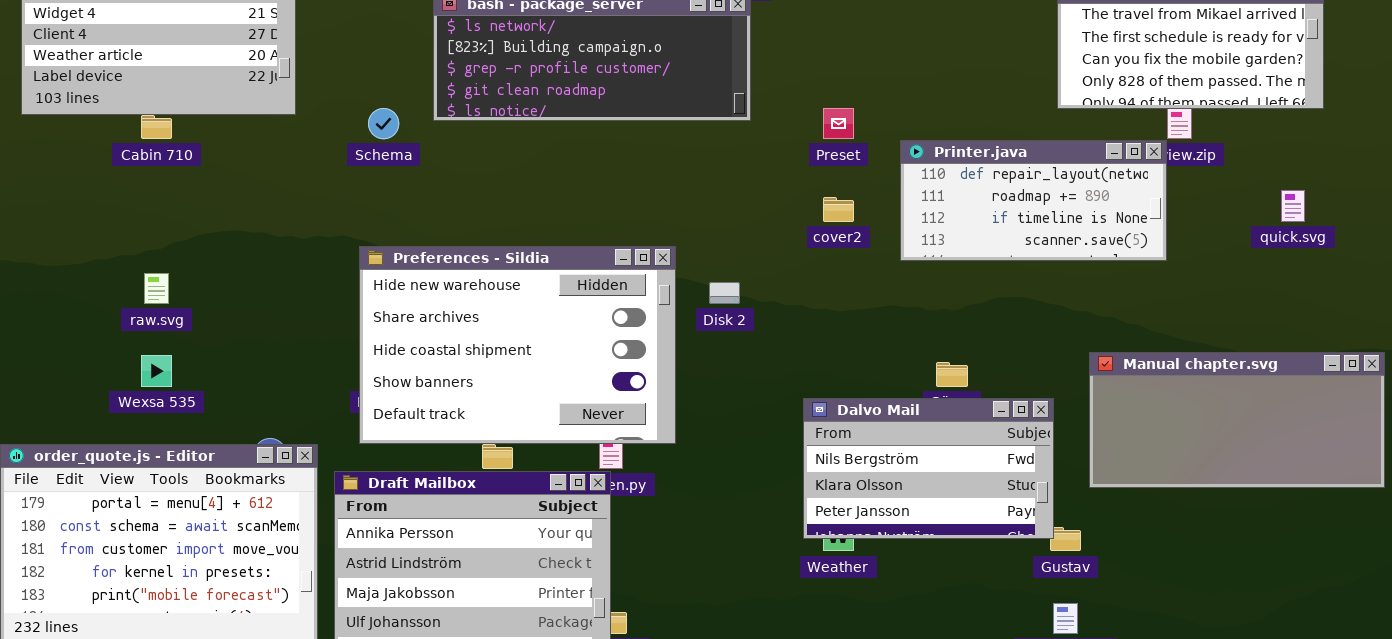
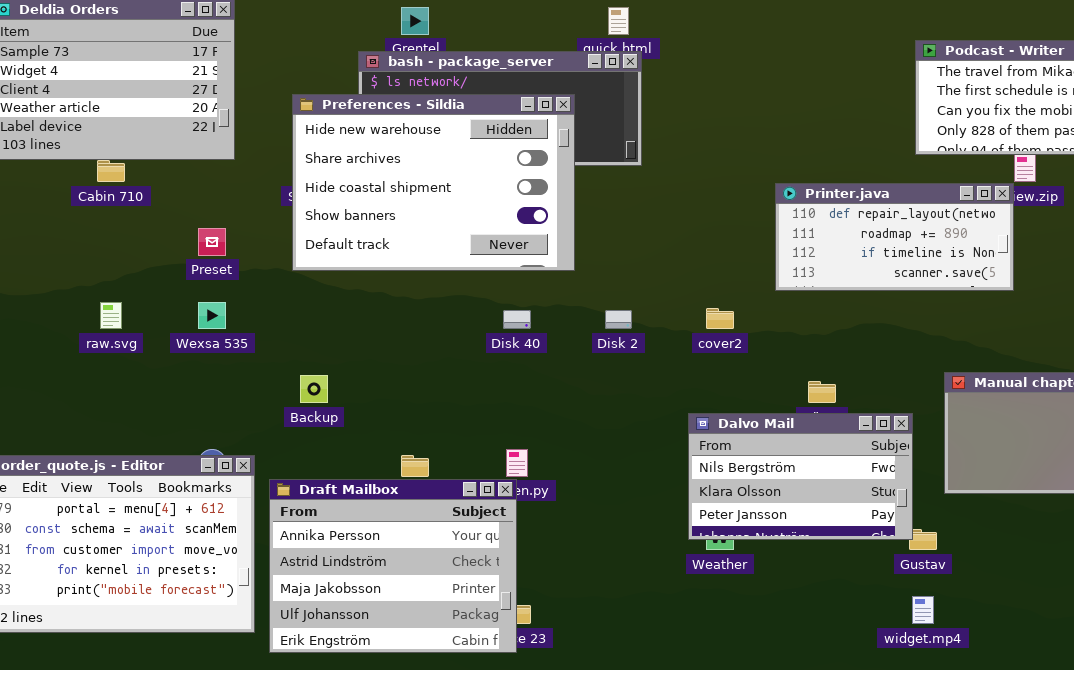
Preset: [823,108,854,139] -> [198,228,226,256], moved
cover2: [823,197,854,222] -> [706,308,734,329], moved
Preferences - Sildia: [359,246,676,444] -> [292,94,575,271], moved
Wexsa 535: [141,355,172,387] -> [198,302,226,329], moved

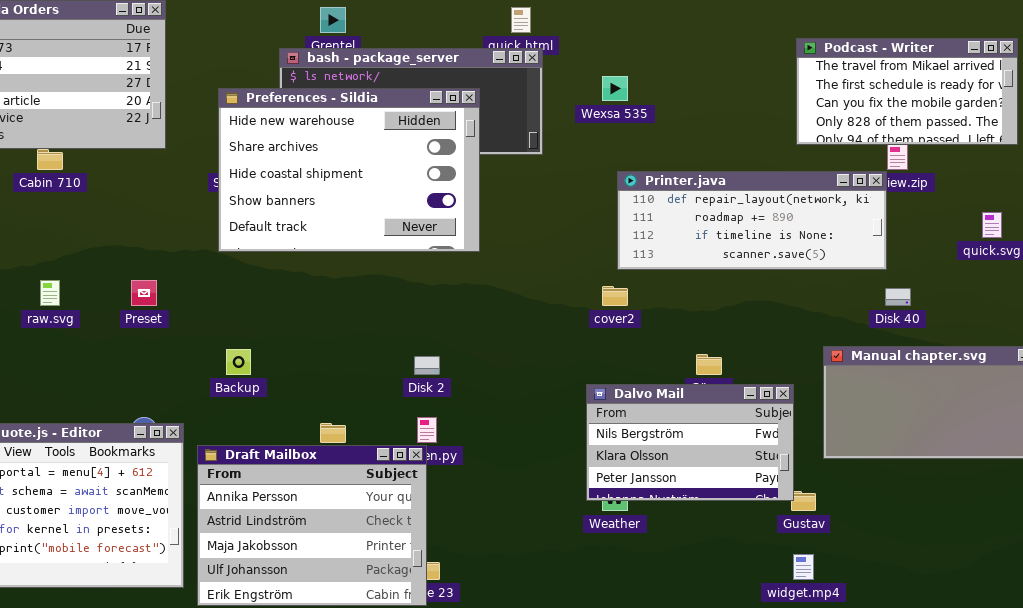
Printer.java: [775,183,1014,291] -> [617,171,887,270], resized
Preset: [198,228,226,256] -> [131,280,157,306], moved
Wexsa 535: [198,302,226,329] -> [602,76,628,101], moved
Disk 40: [503,310,531,329] -> [885,288,911,306], moved
Disk 2: [605,310,632,329] -> [414,356,440,375], moved

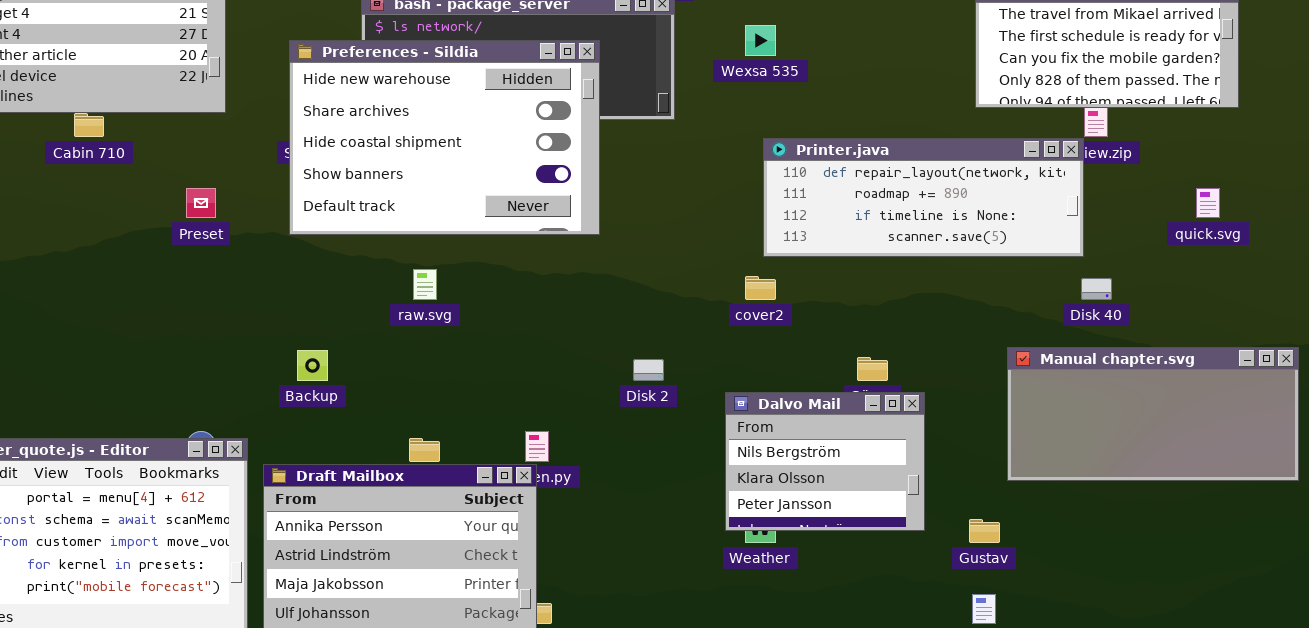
raw.svg: [40,280,60,306] -> [413,269,437,300], moved
Preset: [131,280,157,306] -> [186,188,216,218], moved
Disk 2: [414,356,440,375] -> [633,359,664,381], moved
Dalvo Mail: [586,384,794,501] -> [725,392,925,531], resized

